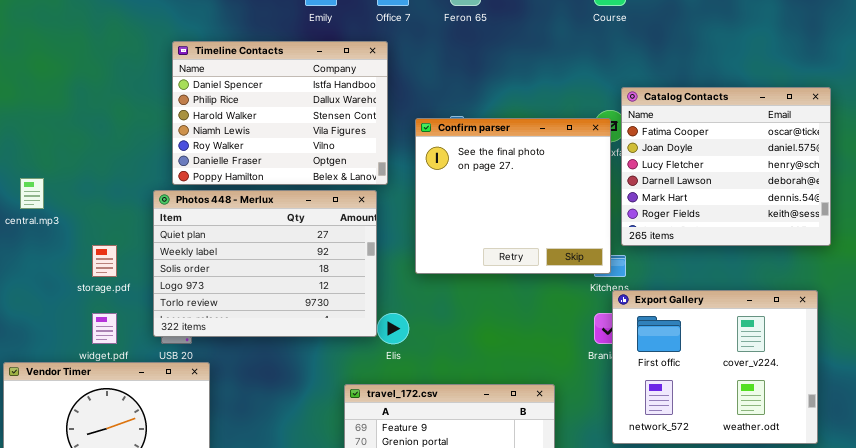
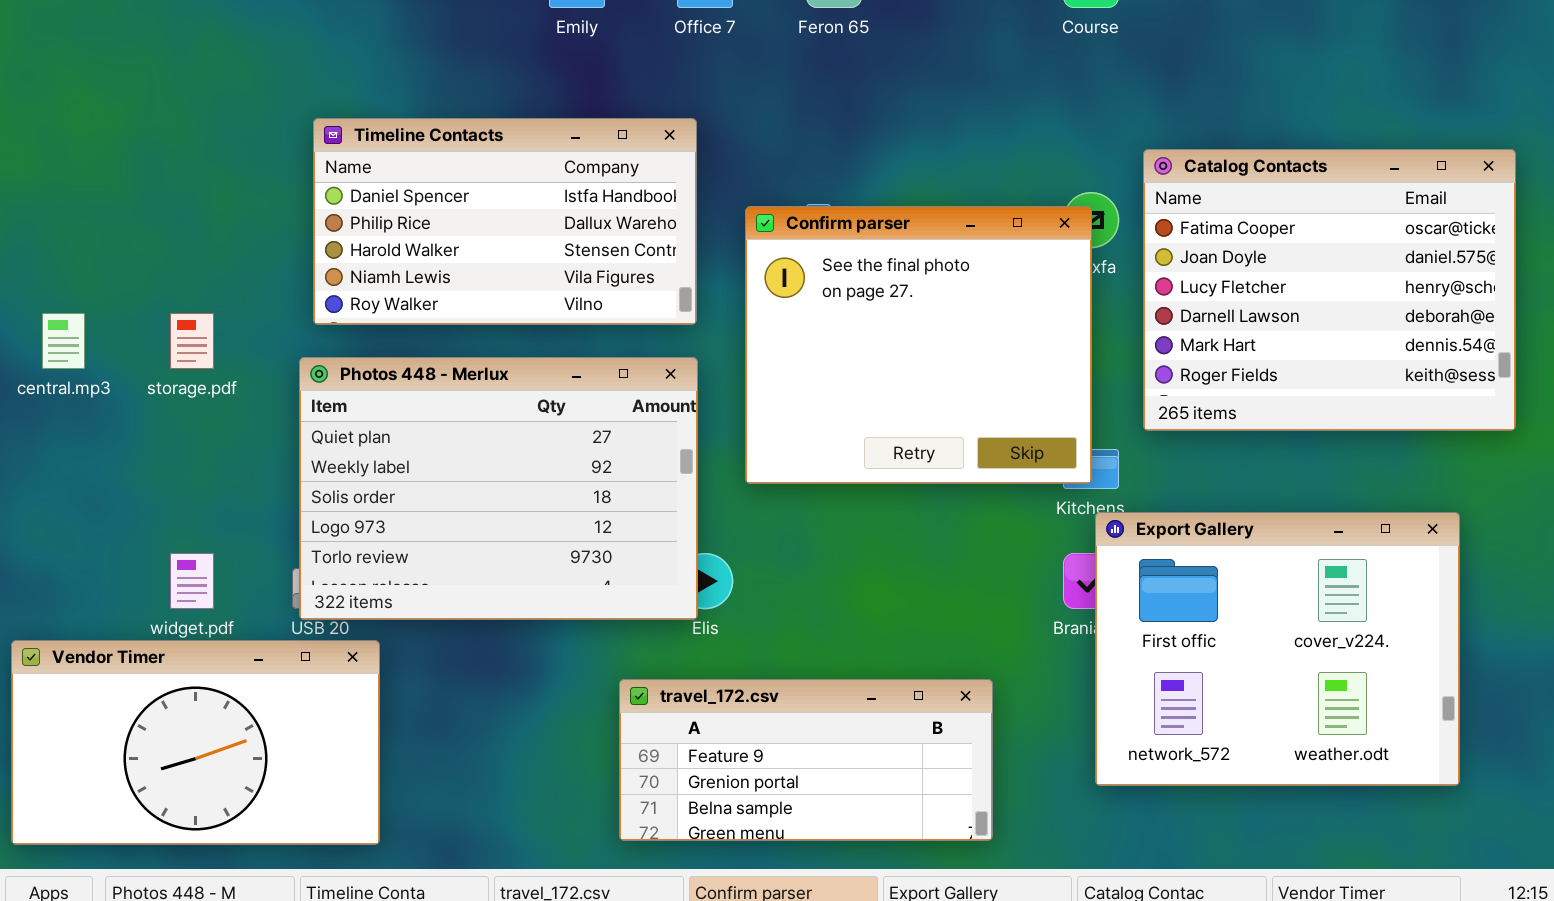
Timeline Contacts: [172,41,388,185] -> [313,118,697,325], resized
Catalog Contacts: [621,87,831,246] -> [1143,149,1516,431], moved
Photos 448 - Merlux: [153,190,377,337] -> [299,357,698,620], moved
storage.pdf: [92,245,117,277] -> [170,313,214,369], moved

